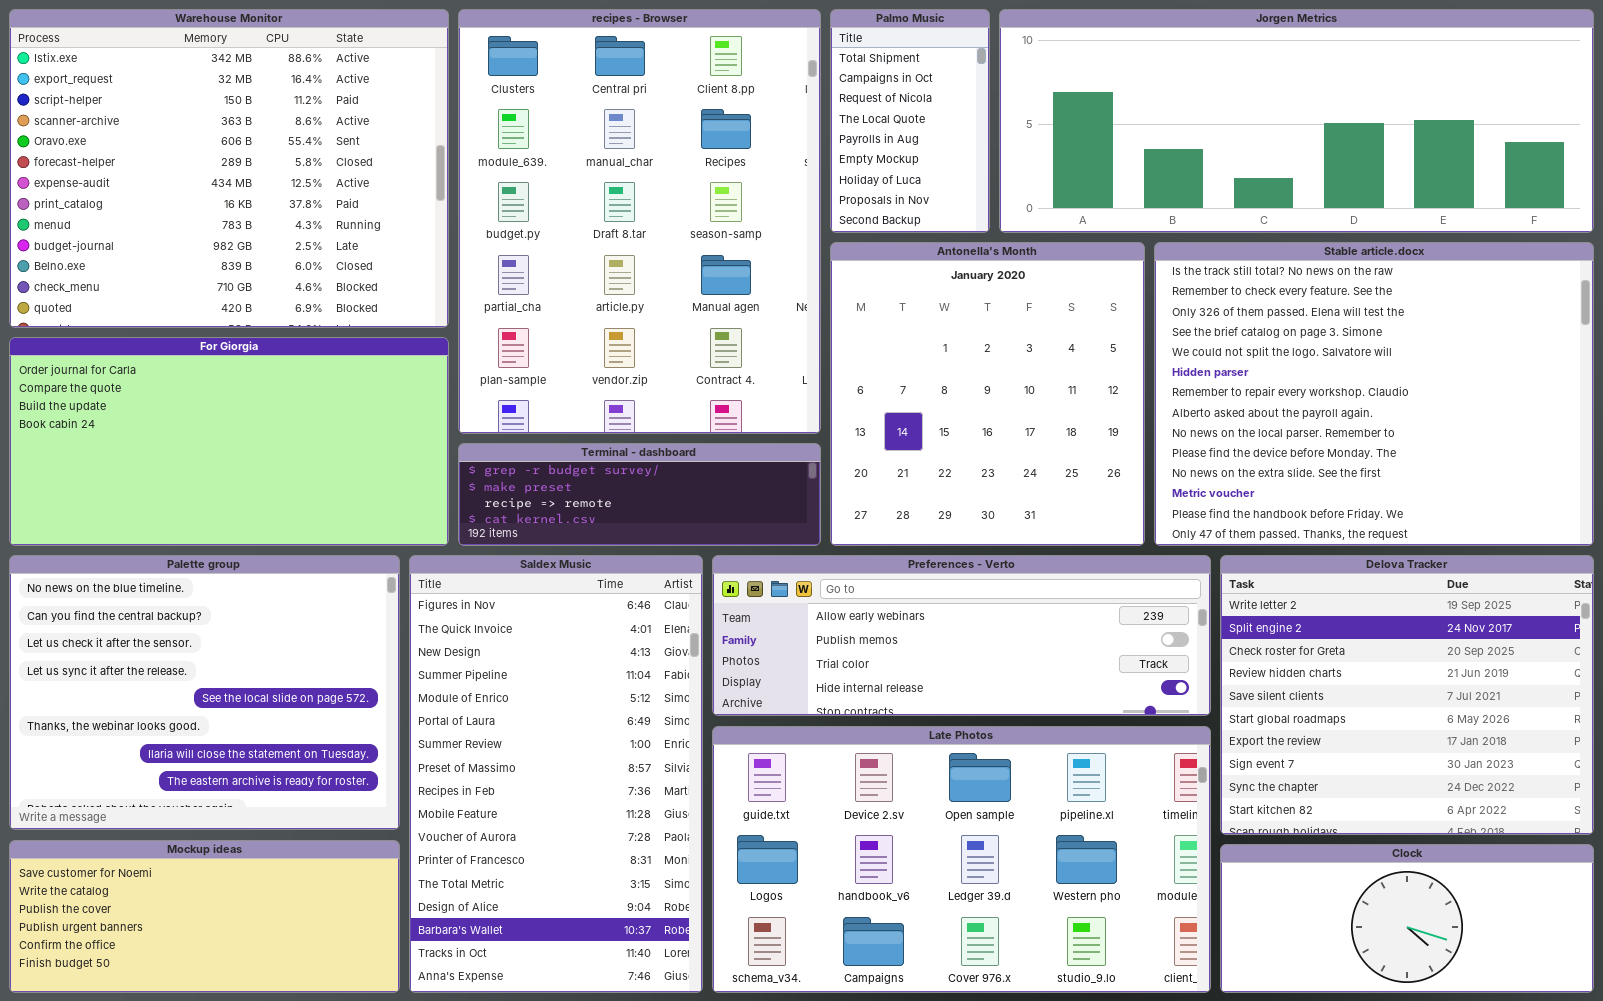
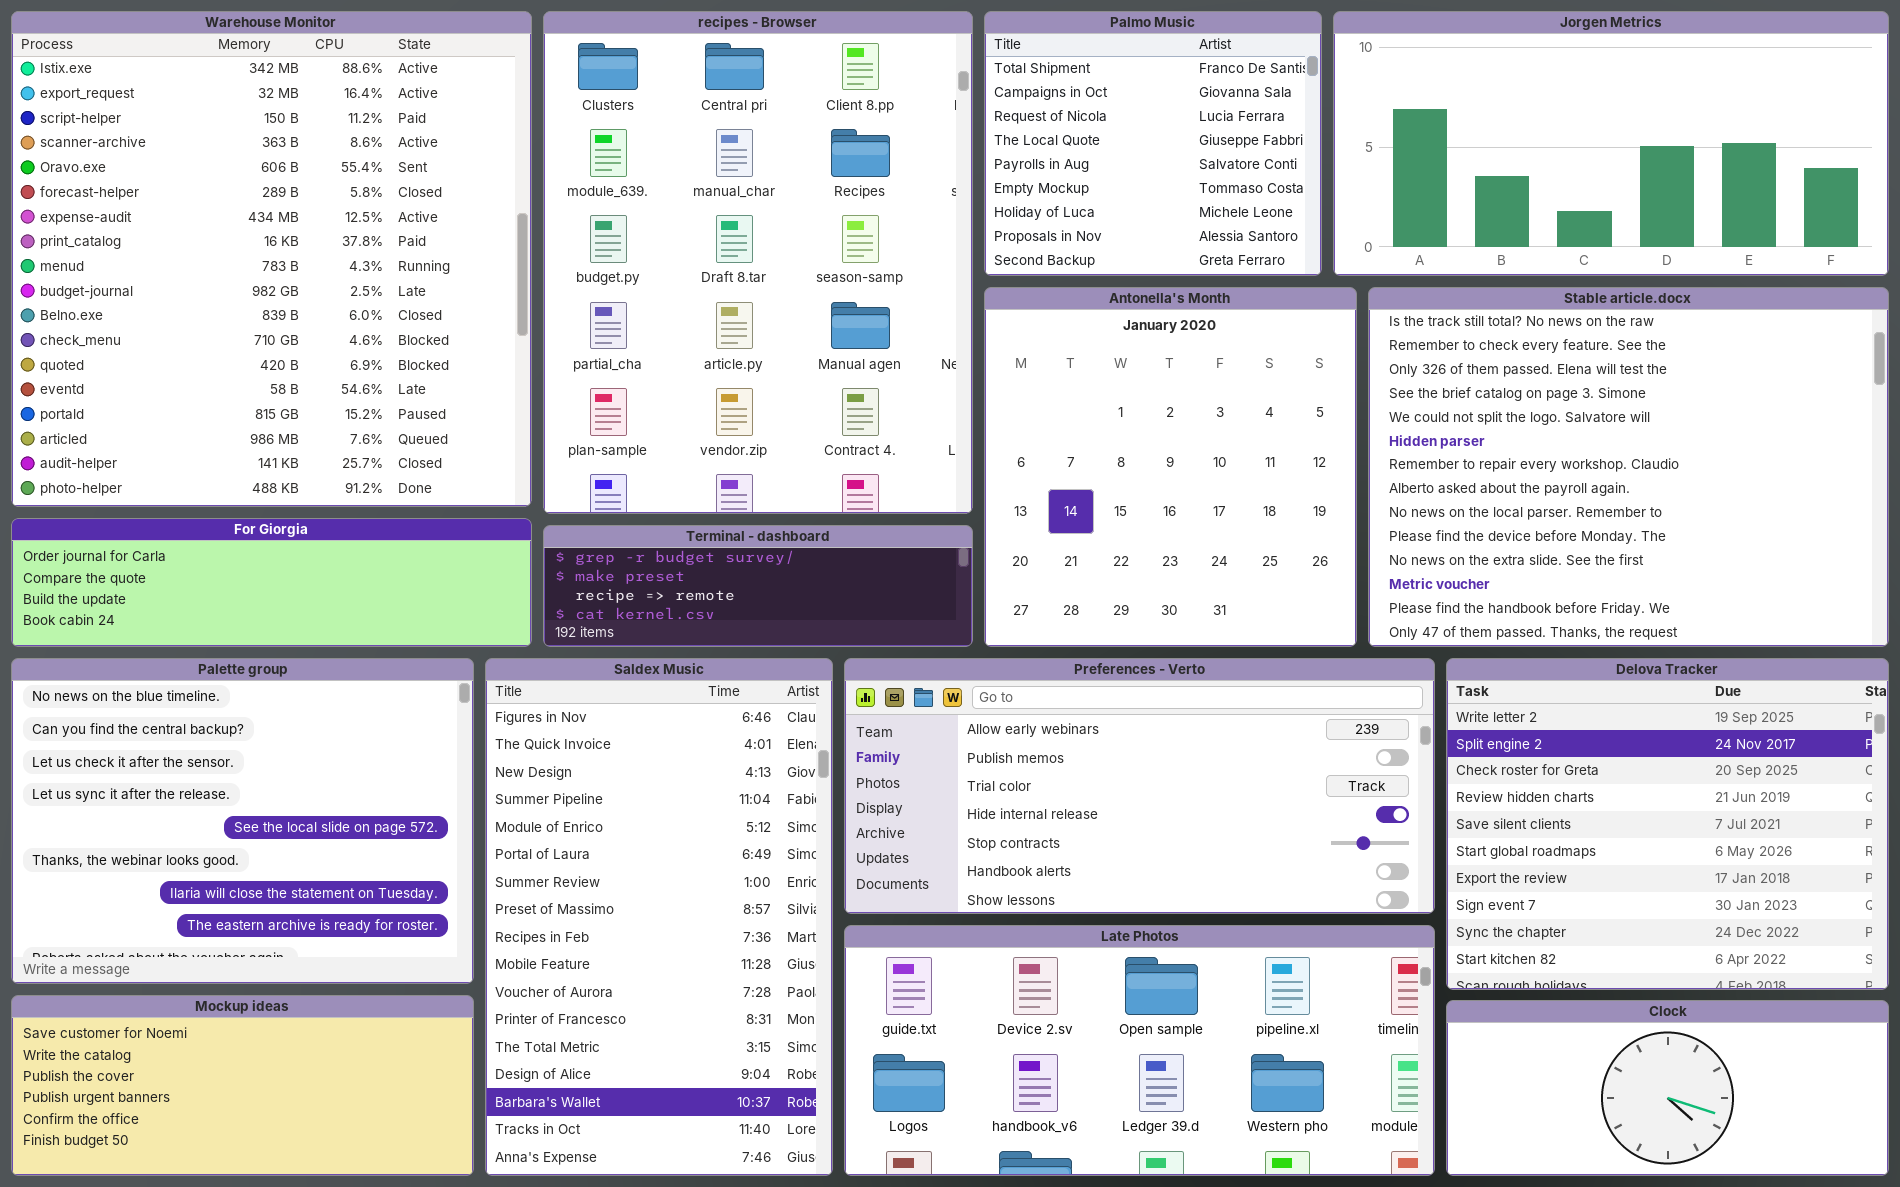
Warehouse Monitor: [9,9,449,328] -> [11,11,532,507], resized
Palmo Music: [830,9,990,233] -> [984,11,1322,276], resized
Jorgen Metrics: [999,9,1594,233] -> [1333,11,1889,276], resized
For Giorgia: [9,337,449,546] -> [11,518,532,647], resized
Preferences - Verto: [712,555,1211,716] -> [844,658,1435,914], resized
Late Photos: [712,726,1211,993] -> [844,925,1435,1176], resized

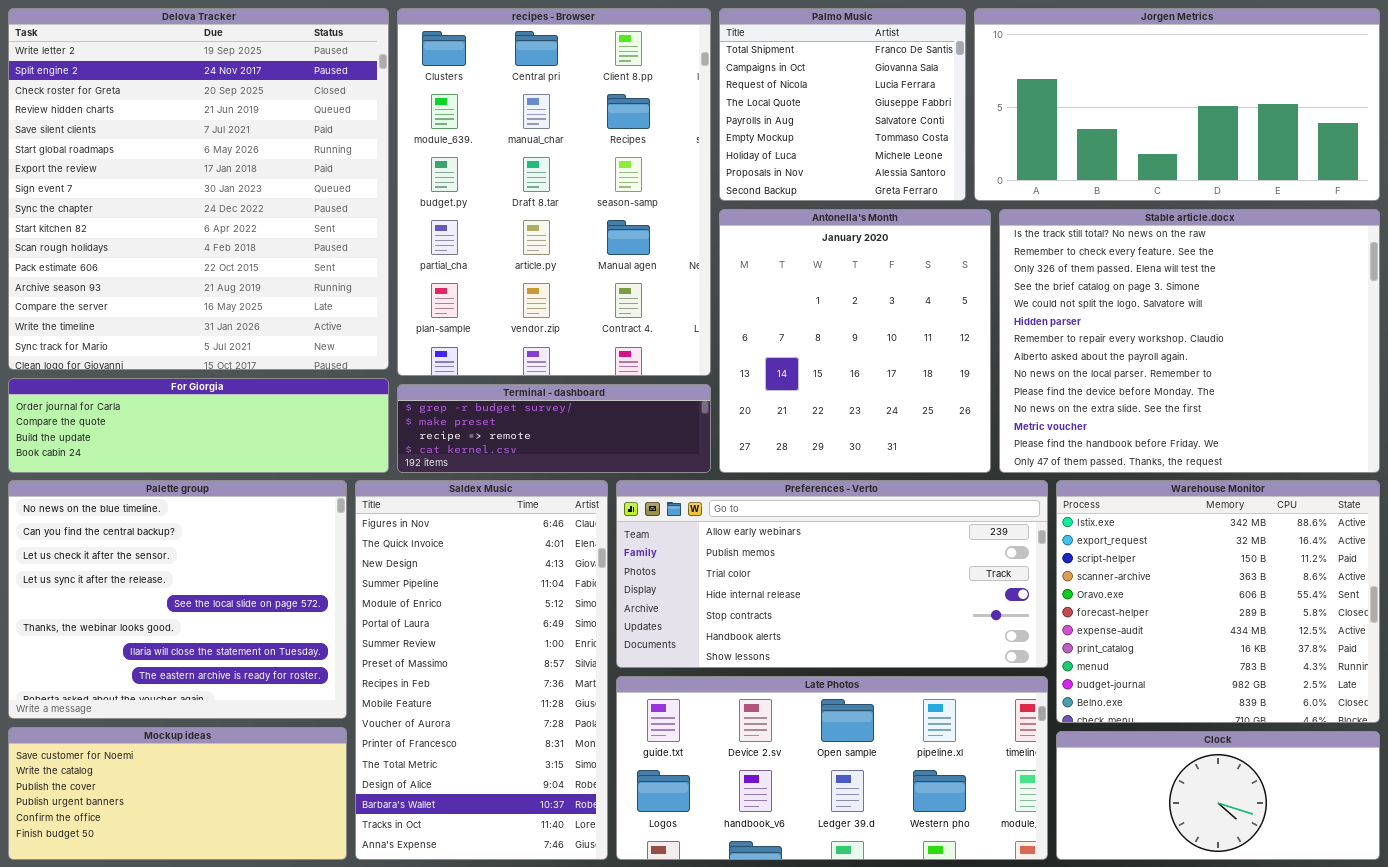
Warehouse Monitor: [11,11,532,507] -> [1056,480,1380,723], moved, resized
Delova Tracker: [1446,658,1889,990] -> [8,8,389,370], moved, resized

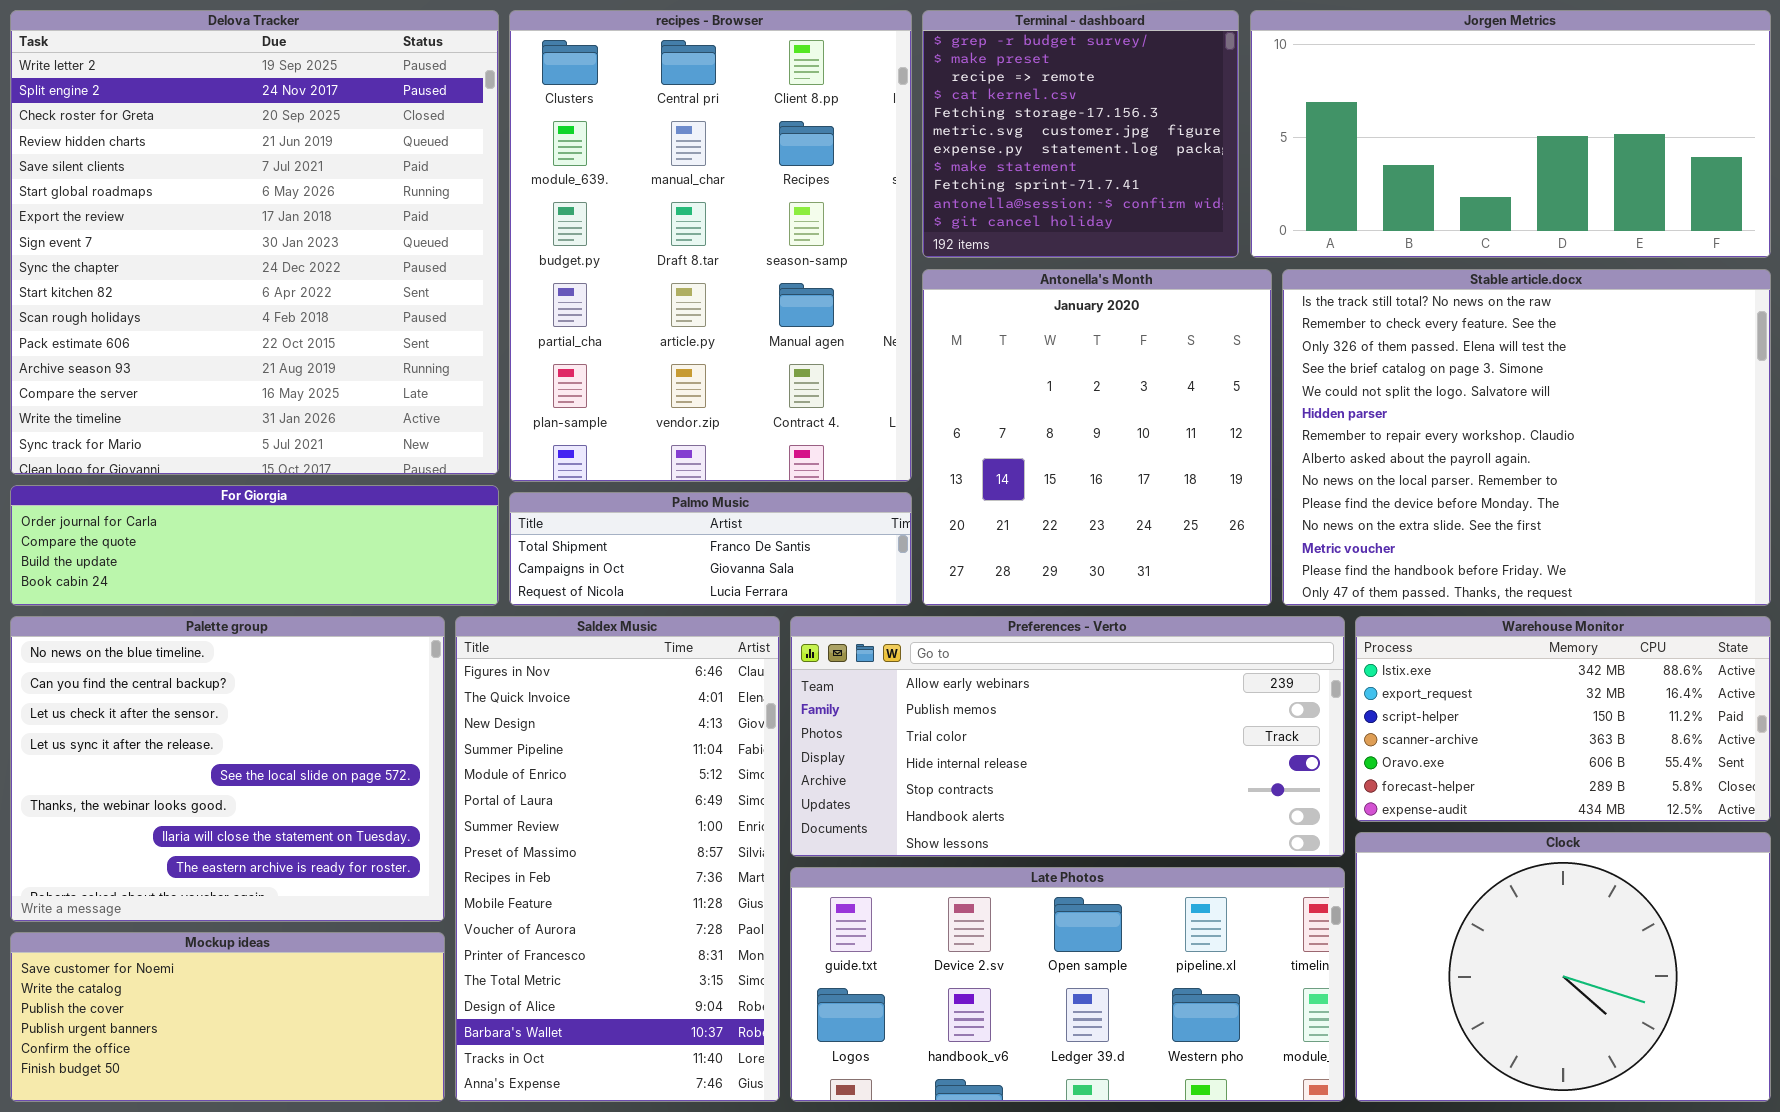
Palmo Music: [719,8,966,201] -> [509,492,912,606], moved, resized
Terminal - dashboard: [397,384,711,473] -> [922,10,1239,258], moved, resized
Warehouse Monitor: [1056,480,1380,723] -> [1355,616,1771,822], resized
Clock: [1056,731,1380,860] -> [1355,832,1771,1102], resized

